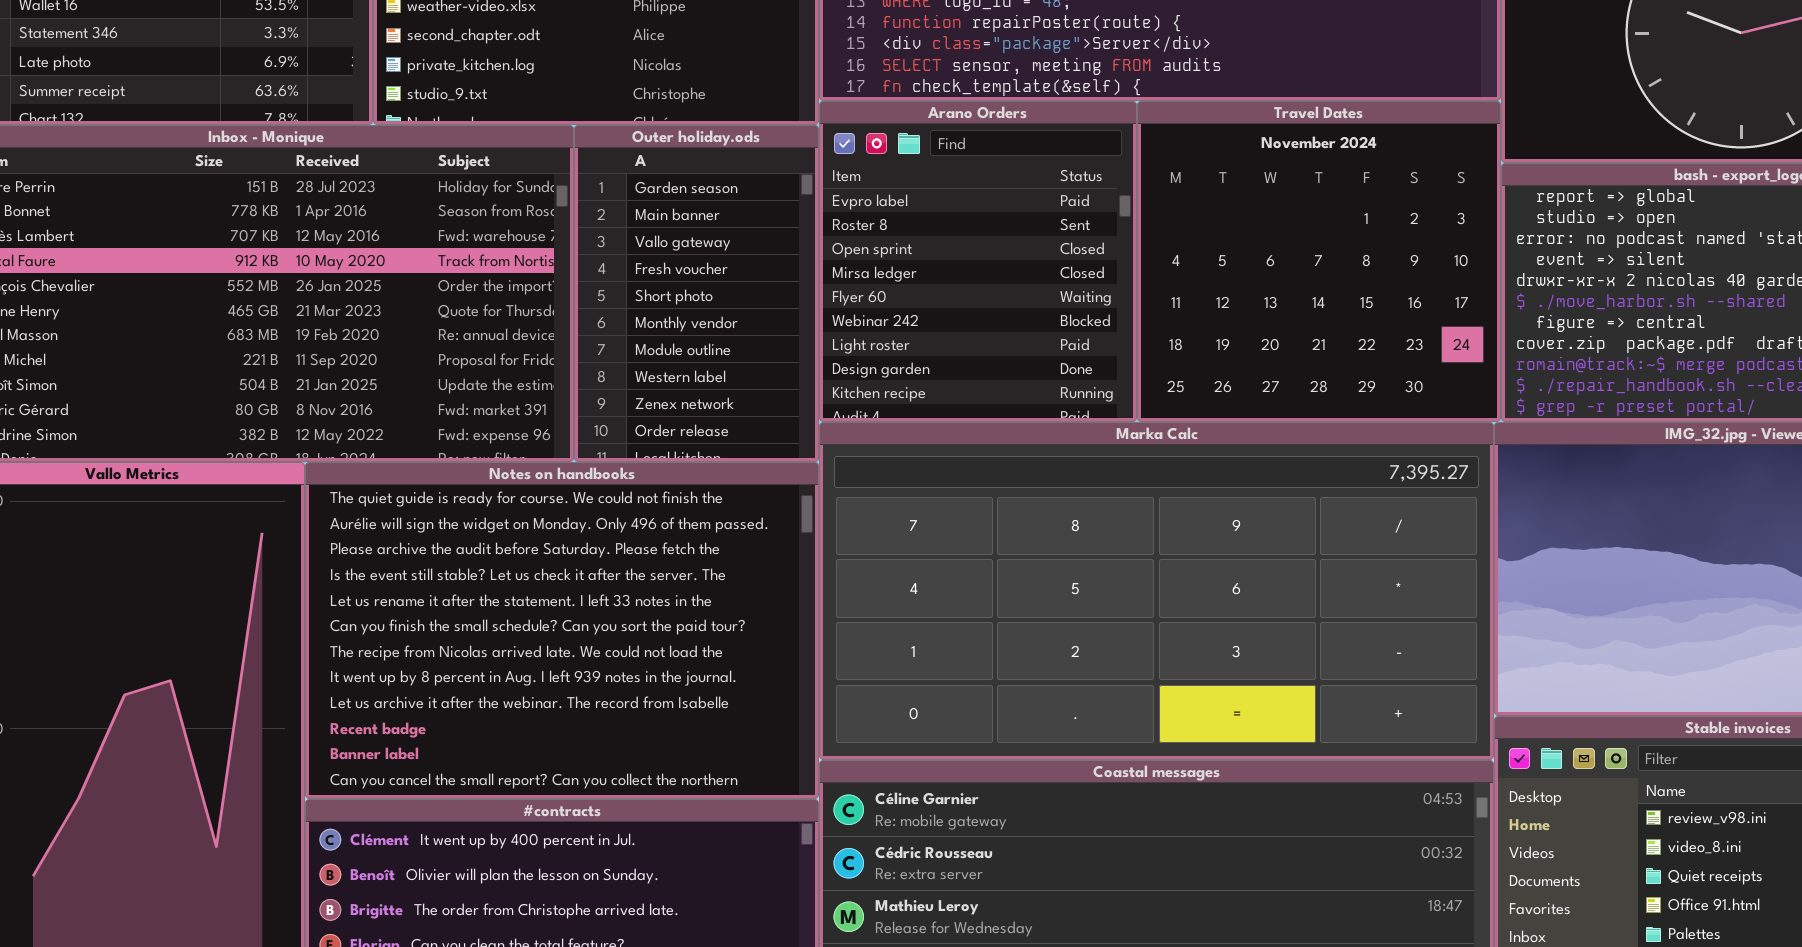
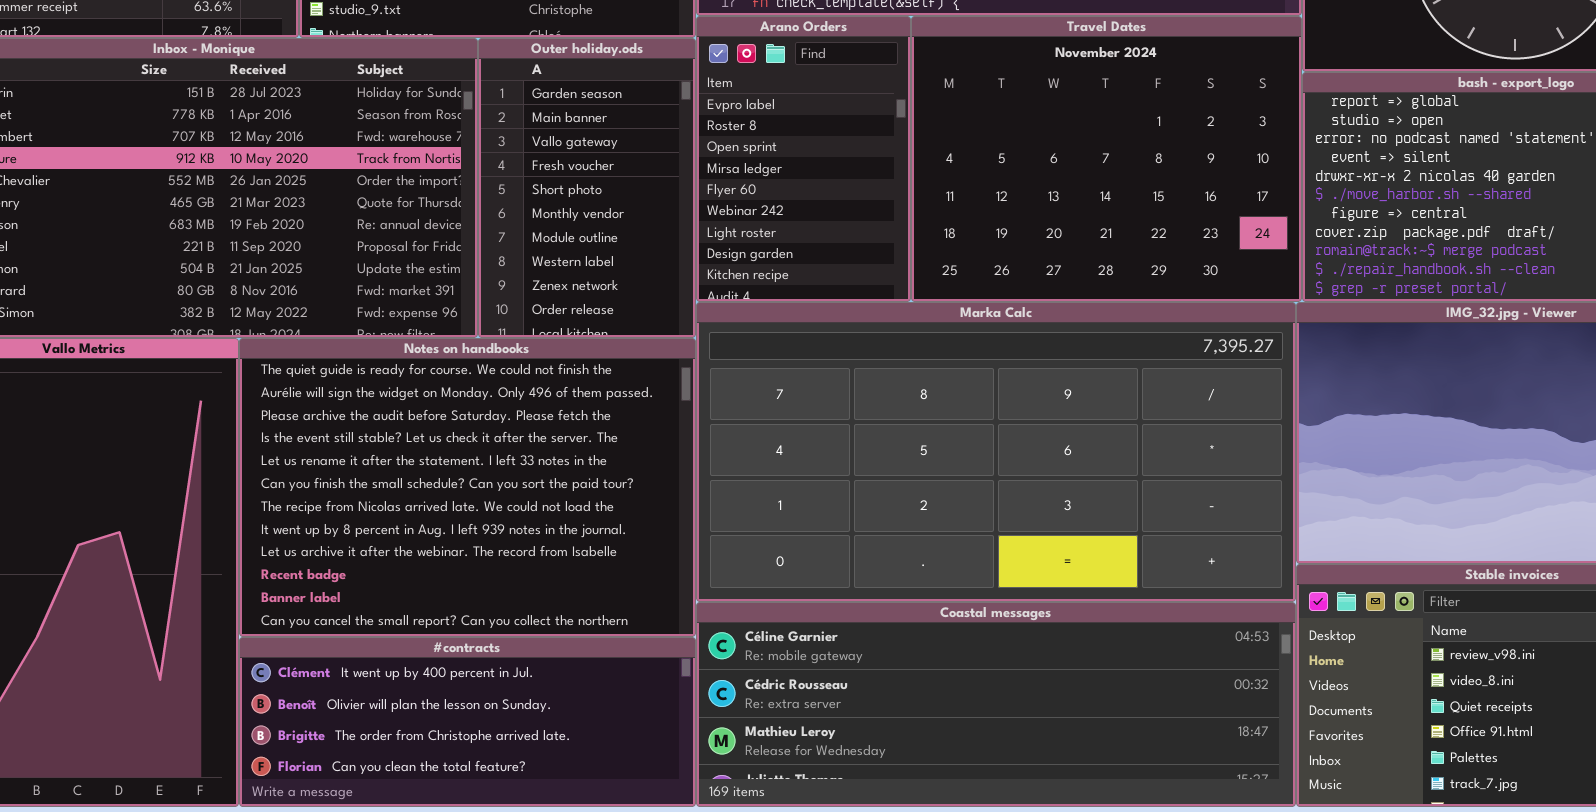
Arano Orders: [819,101,1137,422] -> [696,16,911,302], resized
Travel Dates: [1137,101,1501,422] -> [911,16,1302,302], resized

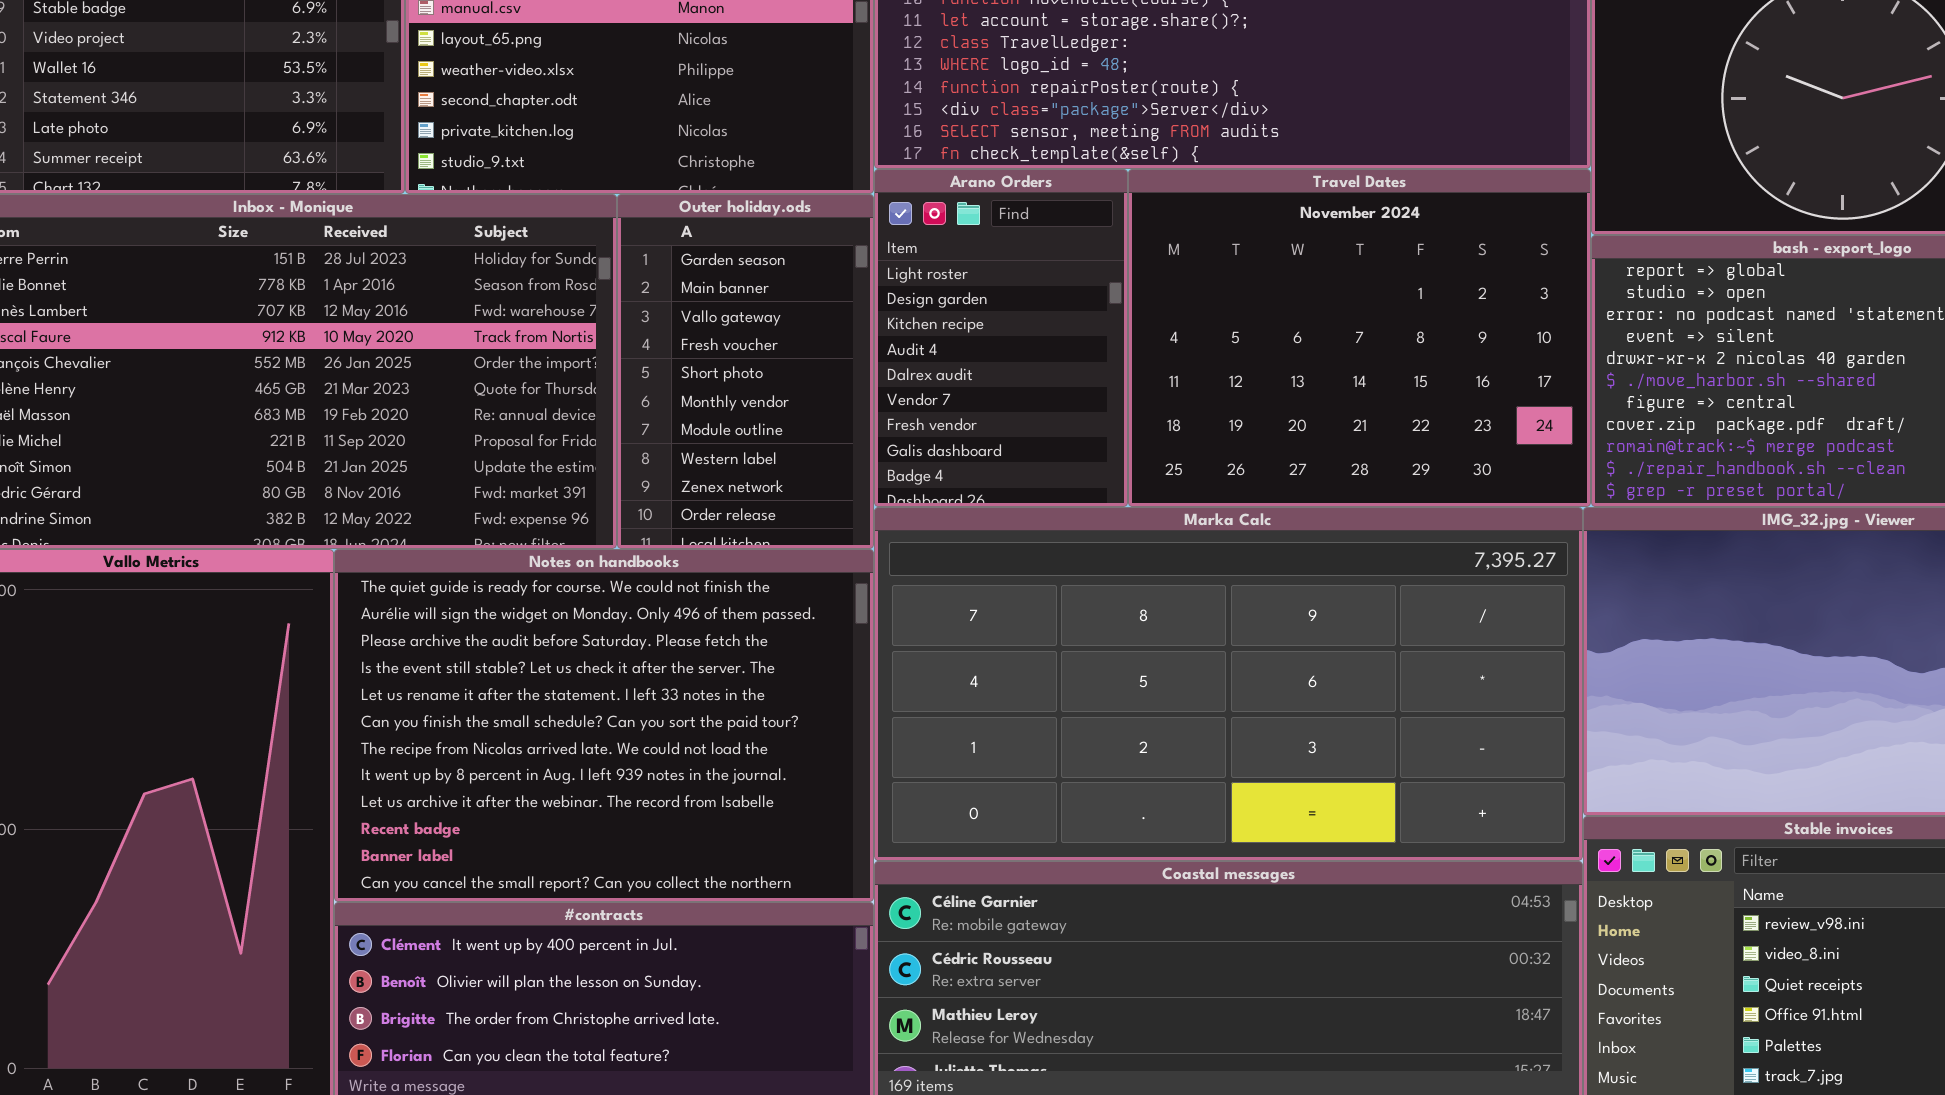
Arano Orders: [696,16,911,302] -> [874,169,1128,507], scrolled down 6 rows

